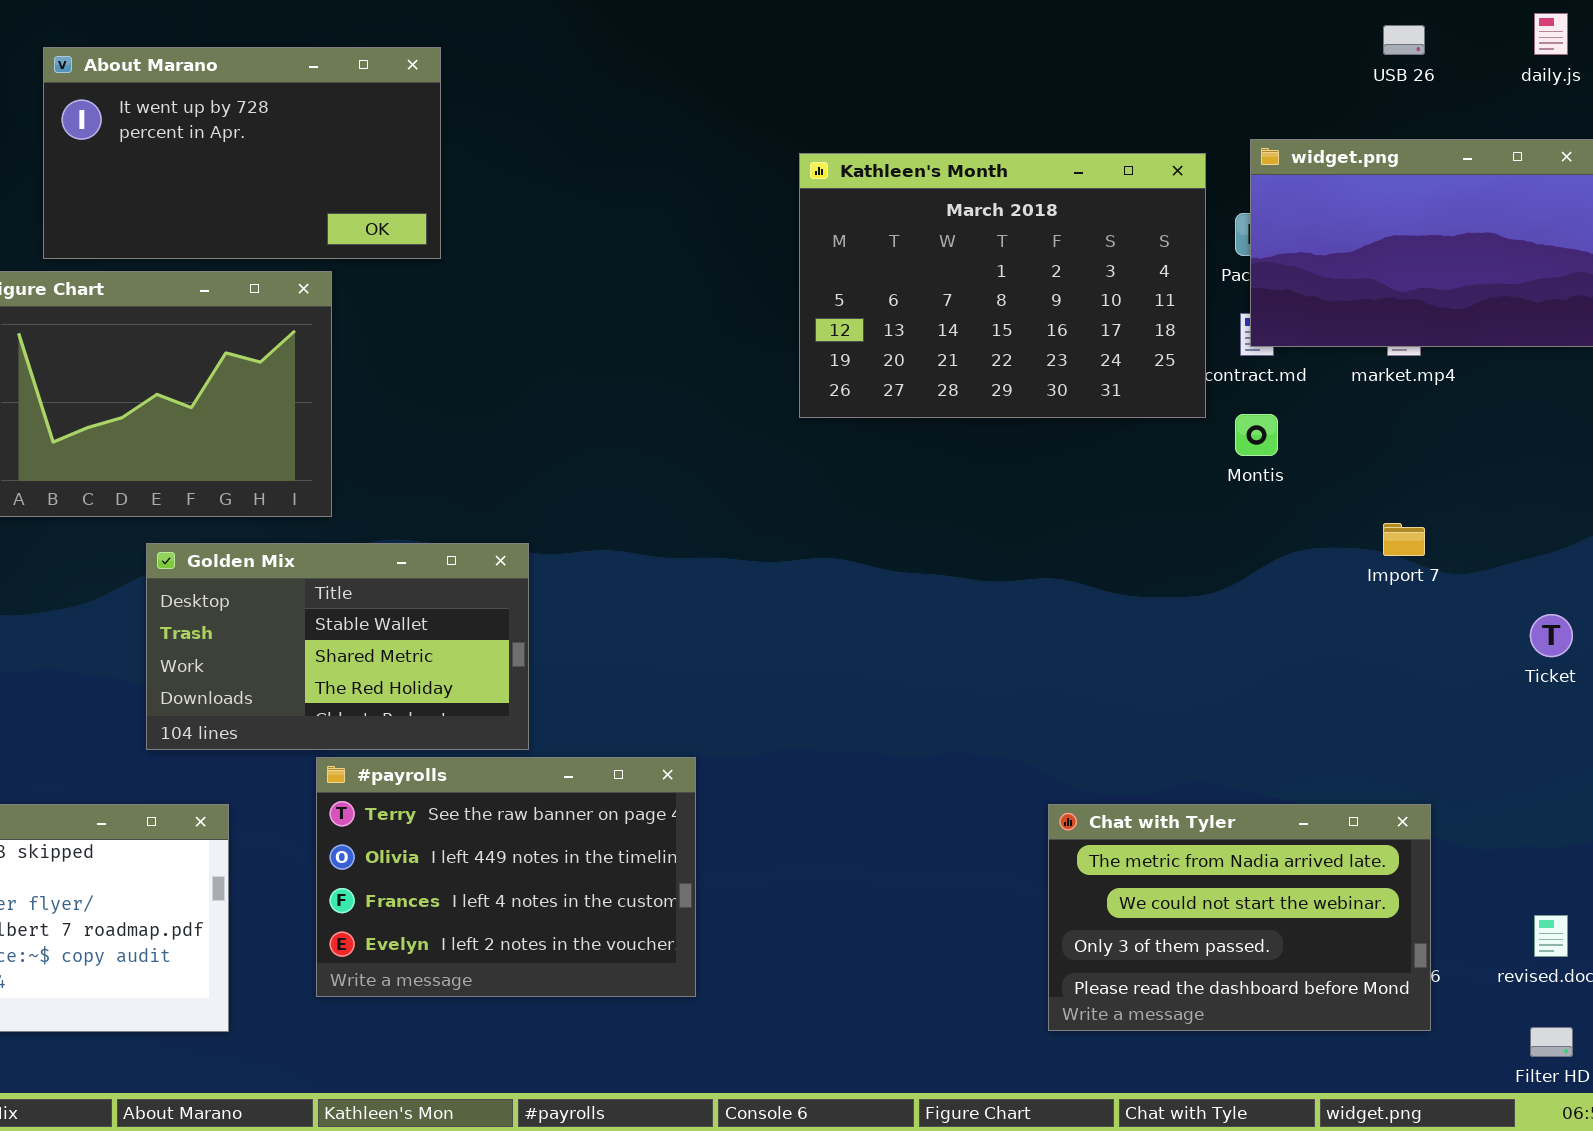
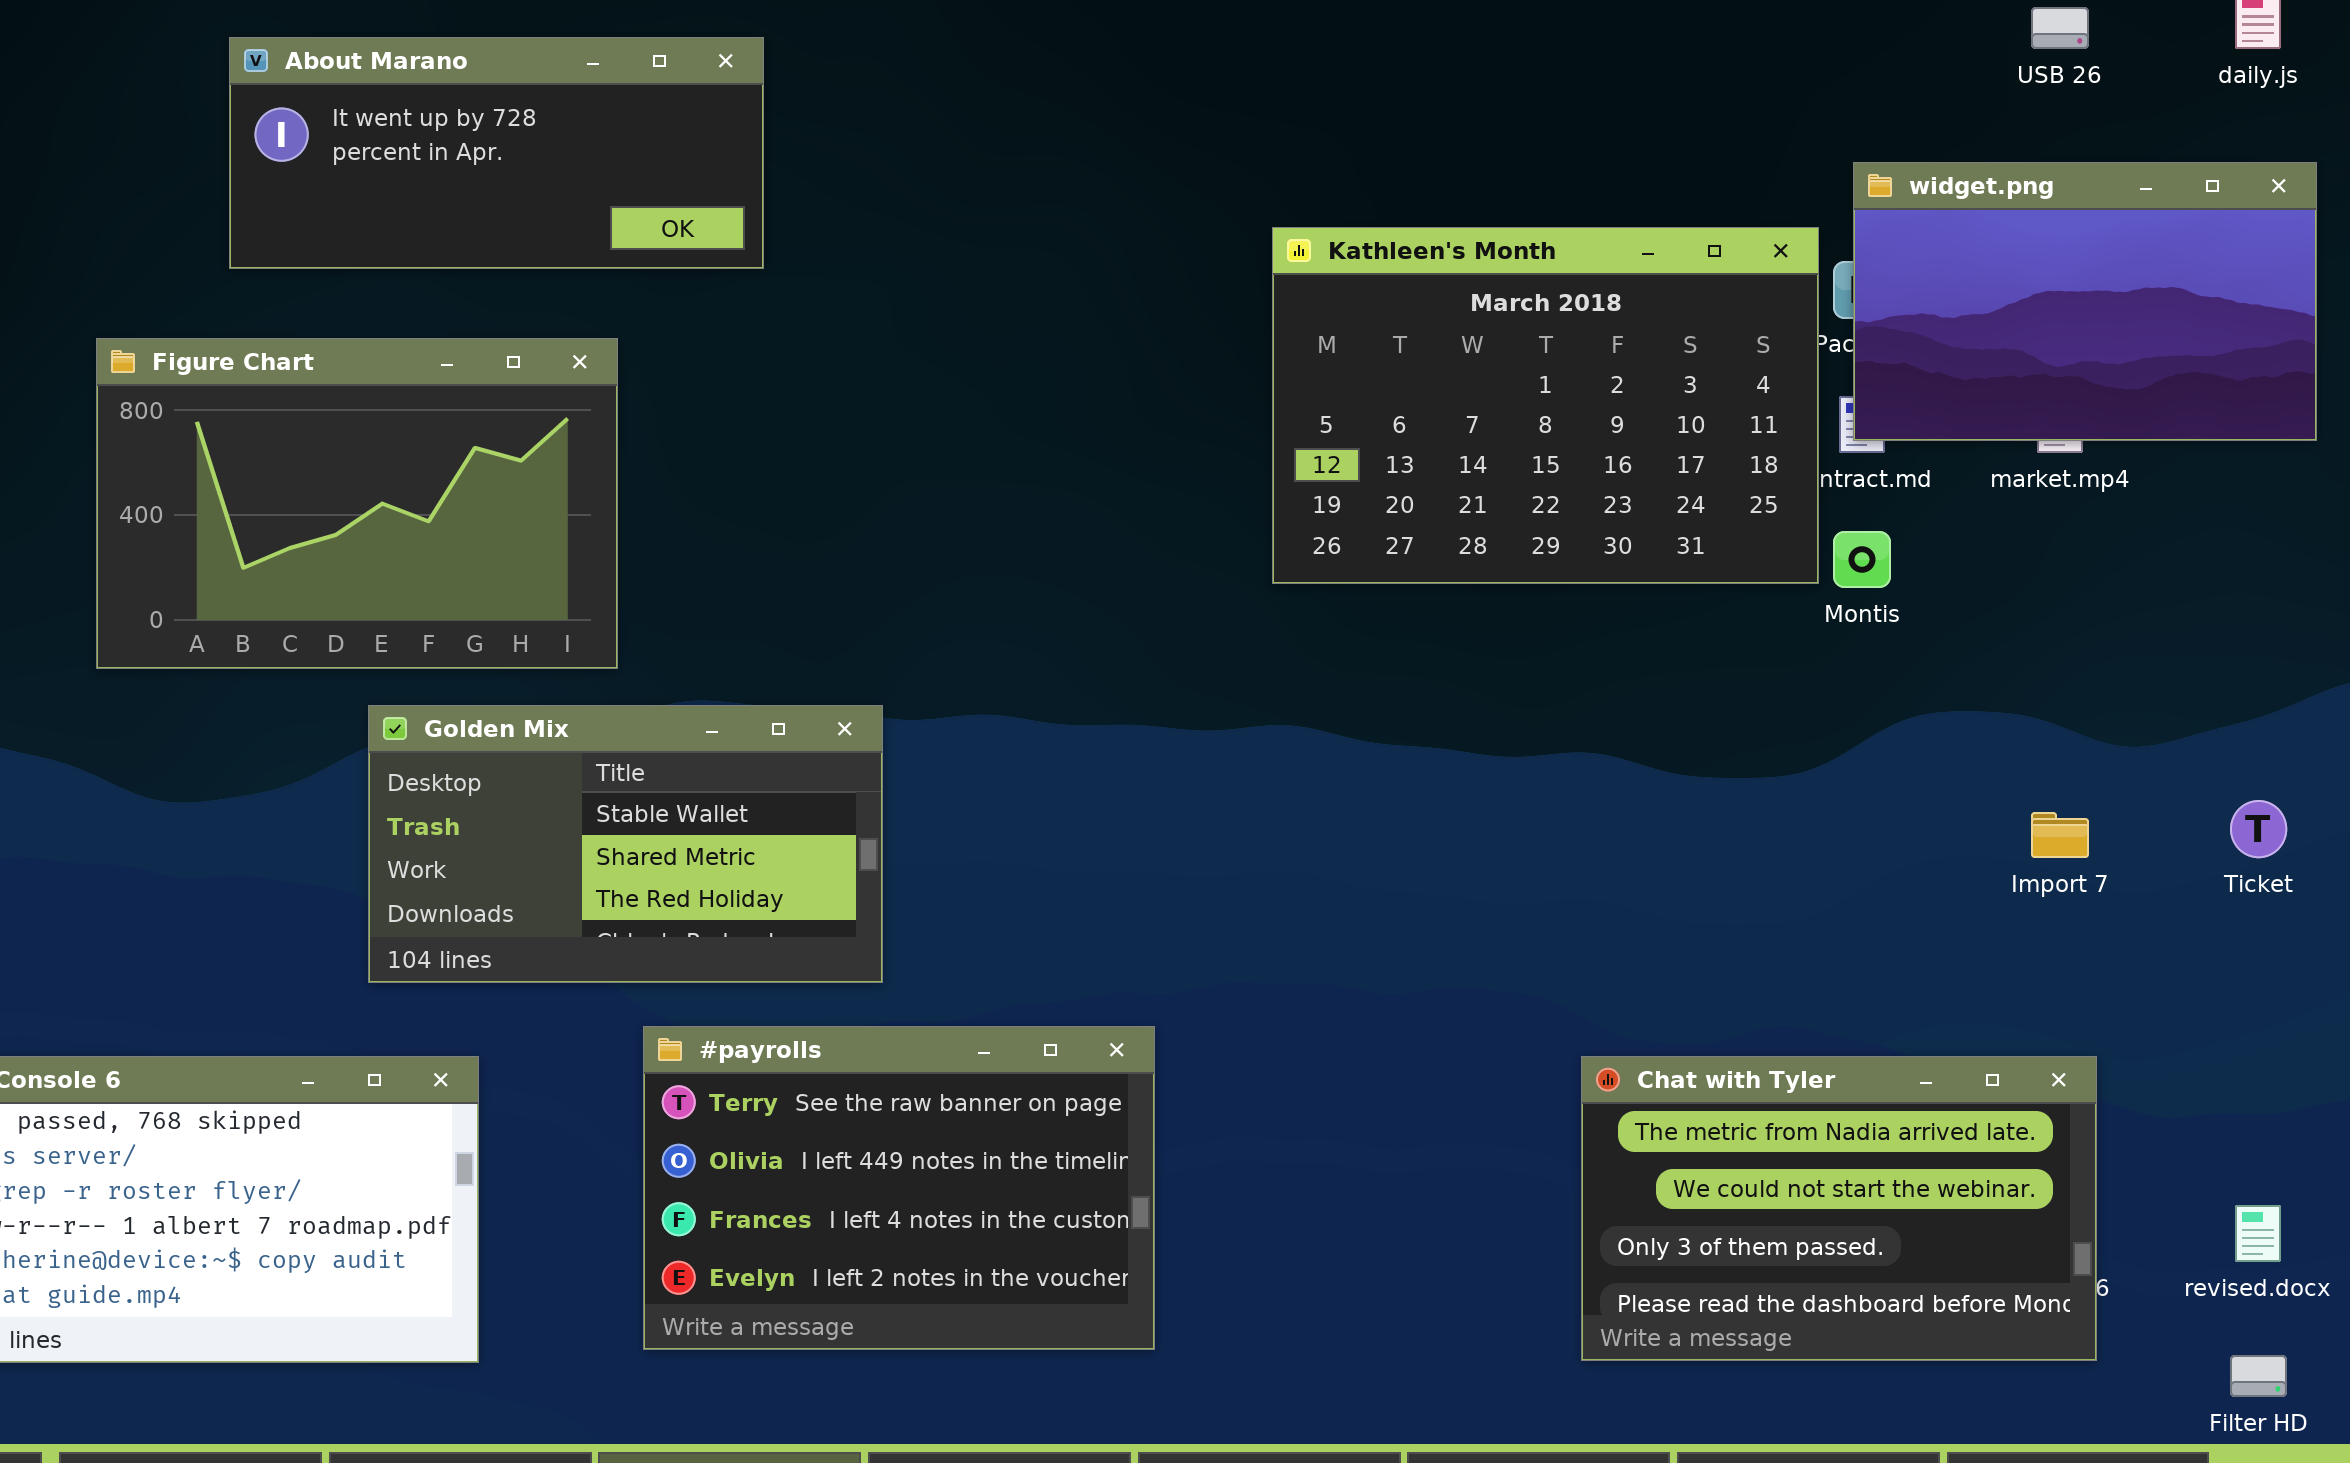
About Marano: [43,47,441,259] -> [229,37,764,269], resized
Kathleen's Month: [799,153,1206,418] -> [1272,227,1819,584], moved
Import 7: [1383,523,1425,556] -> [2031,812,2089,858], moved
#payrolls: [316,757,696,997] -> [643,1026,1155,1350], moved

